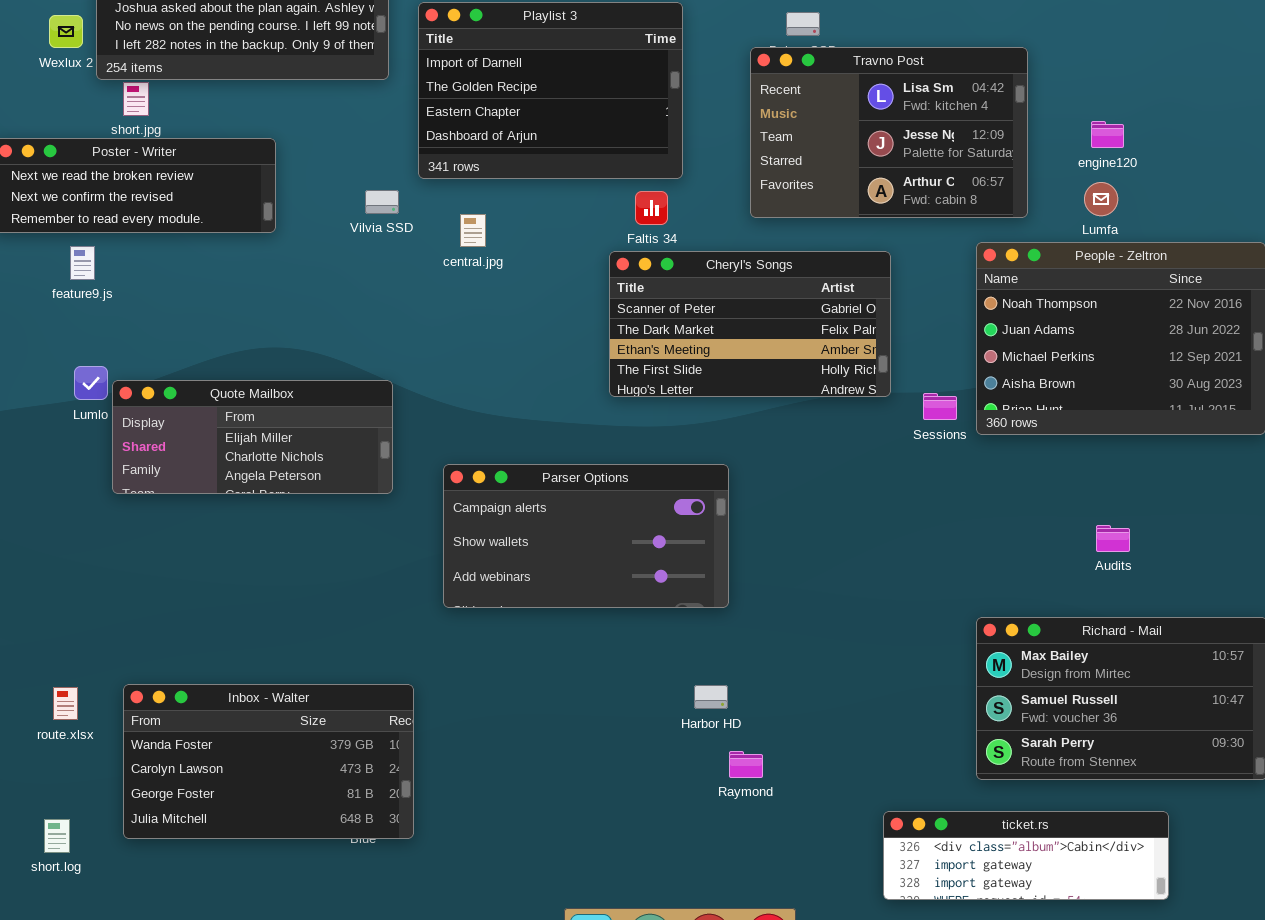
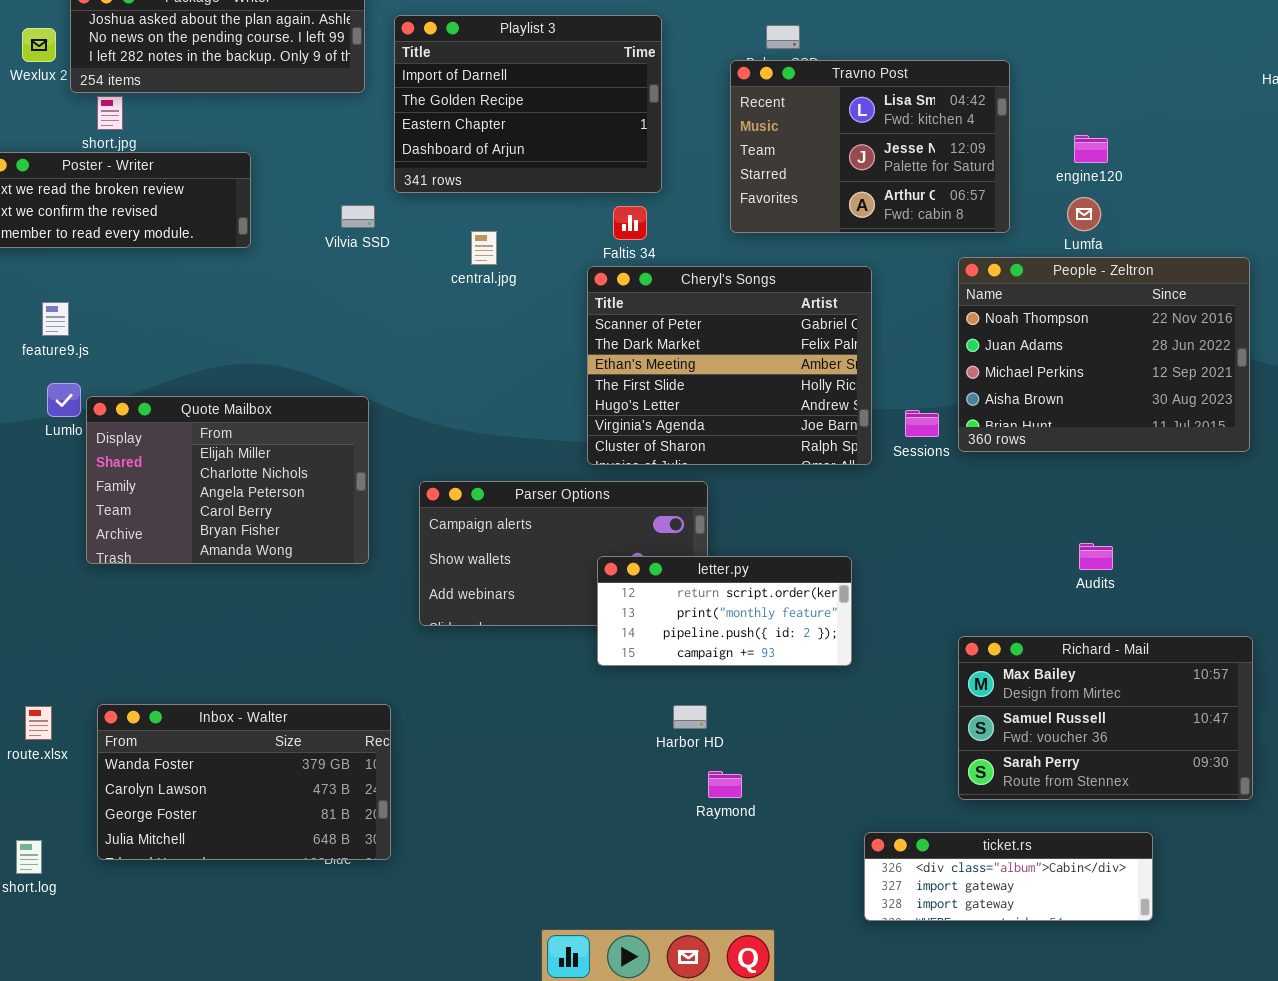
central.jpg: [460,214,486,247] -> [471,231,497,265], moved
feature9.js: [70,246,95,280] -> [42,302,69,336], moved
Cheryl's Songs: [609,251,891,397] -> [587,266,872,465], resized
Quote Mailbox: [112,380,393,494] -> [86,396,369,564], resized
letter.py: none -> [597,556,852,666], opened

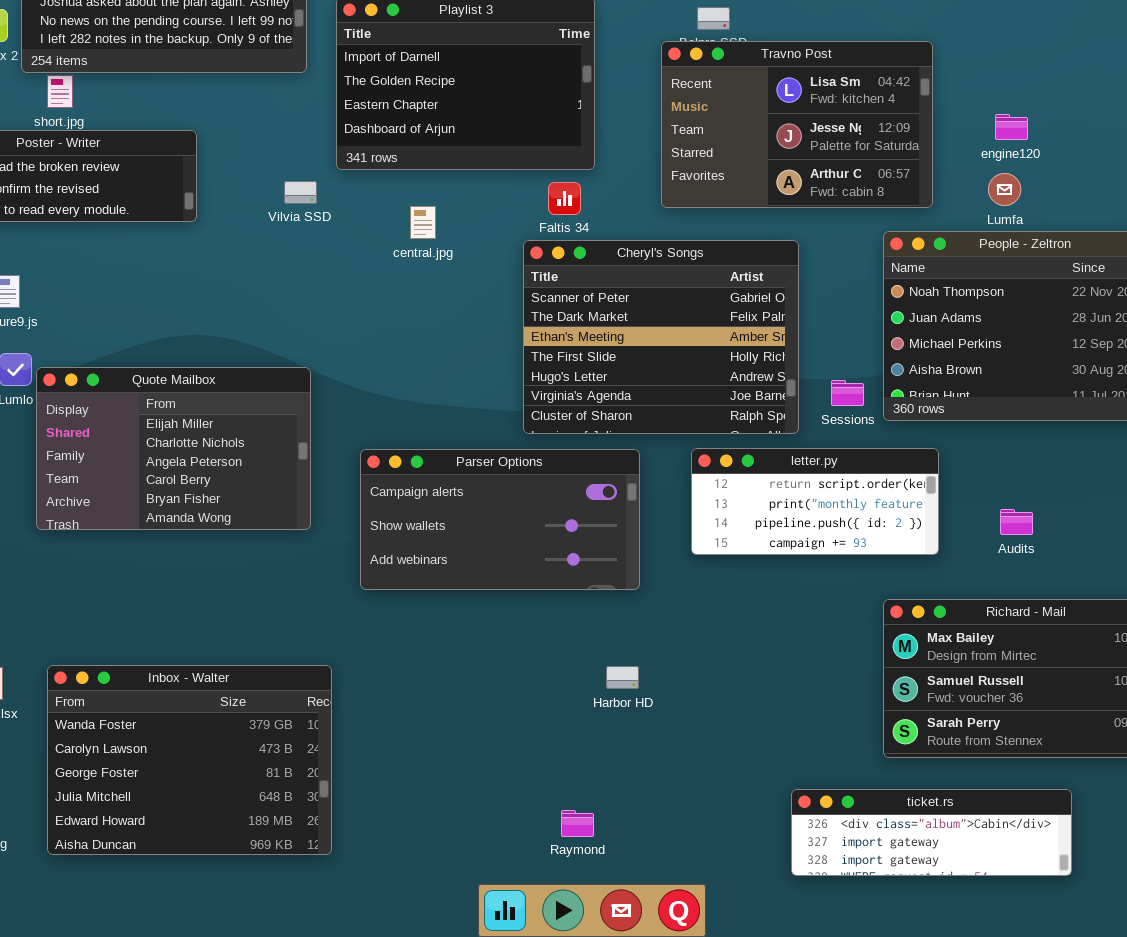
letter.py: [597,556,852,666] -> [691,448,939,555], moved
Inbox - Walter: [97,704,391,860] -> [47,665,332,855], resized
Raymond: [708,771,742,798] -> [561,810,594,837], moved

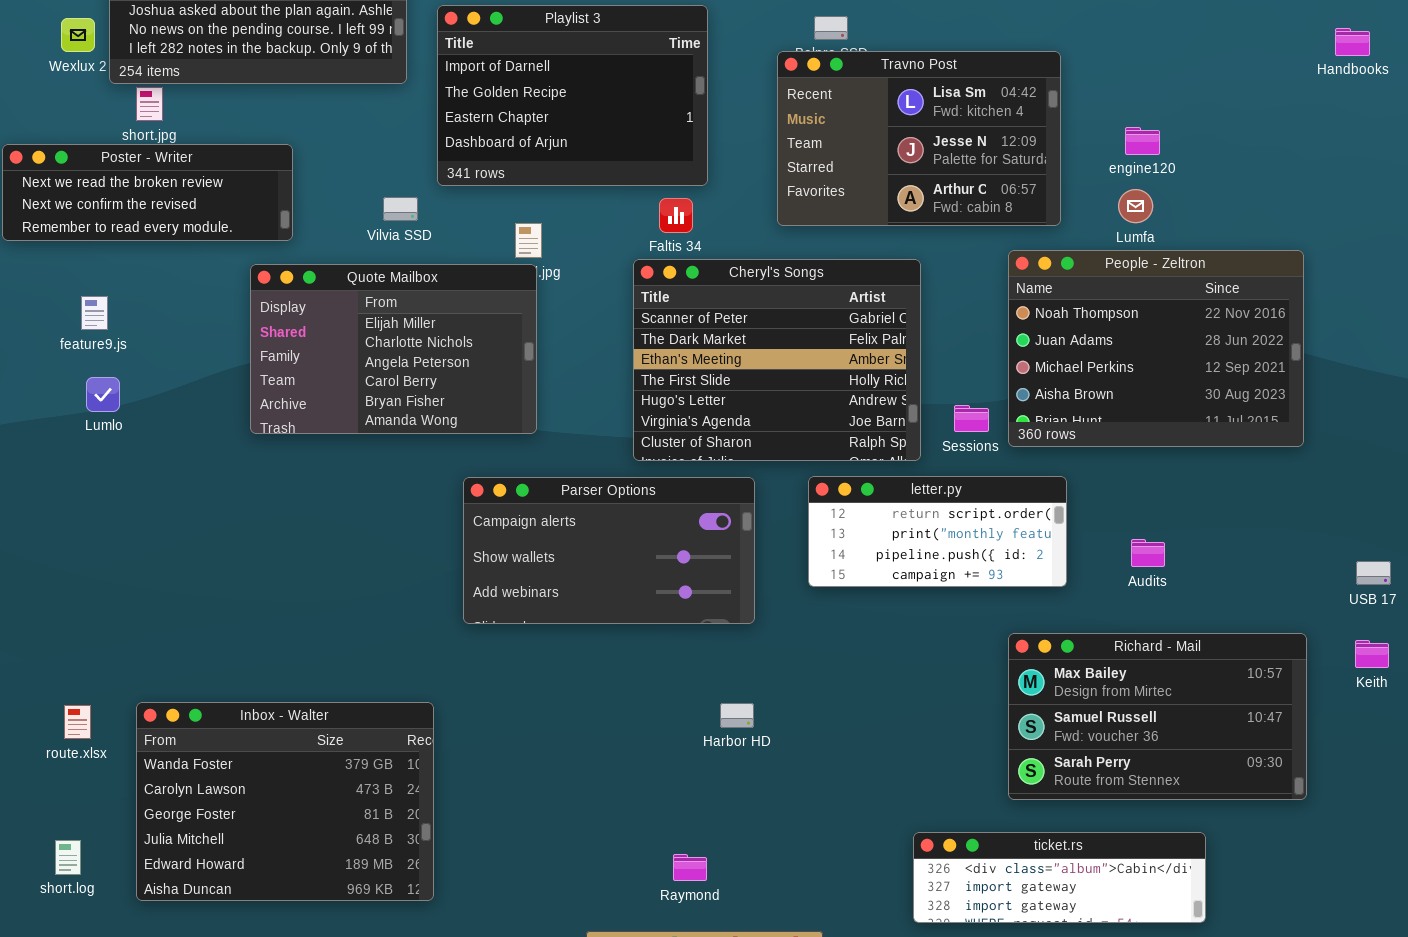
Quote Mailbox: [36,367,311,530] -> [250,264,537,434], moved

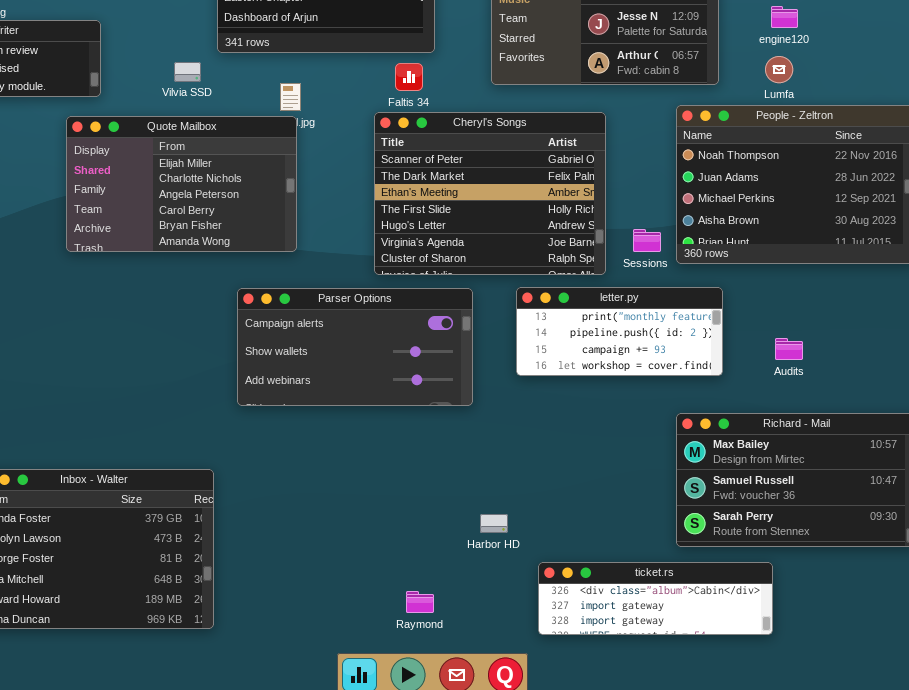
letter.py: [808,476,1067,587] -> [516,287,723,376], scrolled down 1 row
Harbor HD: [720,703,754,728] -> [480,514,508,533], moved
ticket.rs: [913,832,1206,923] -> [538,562,773,635], moved

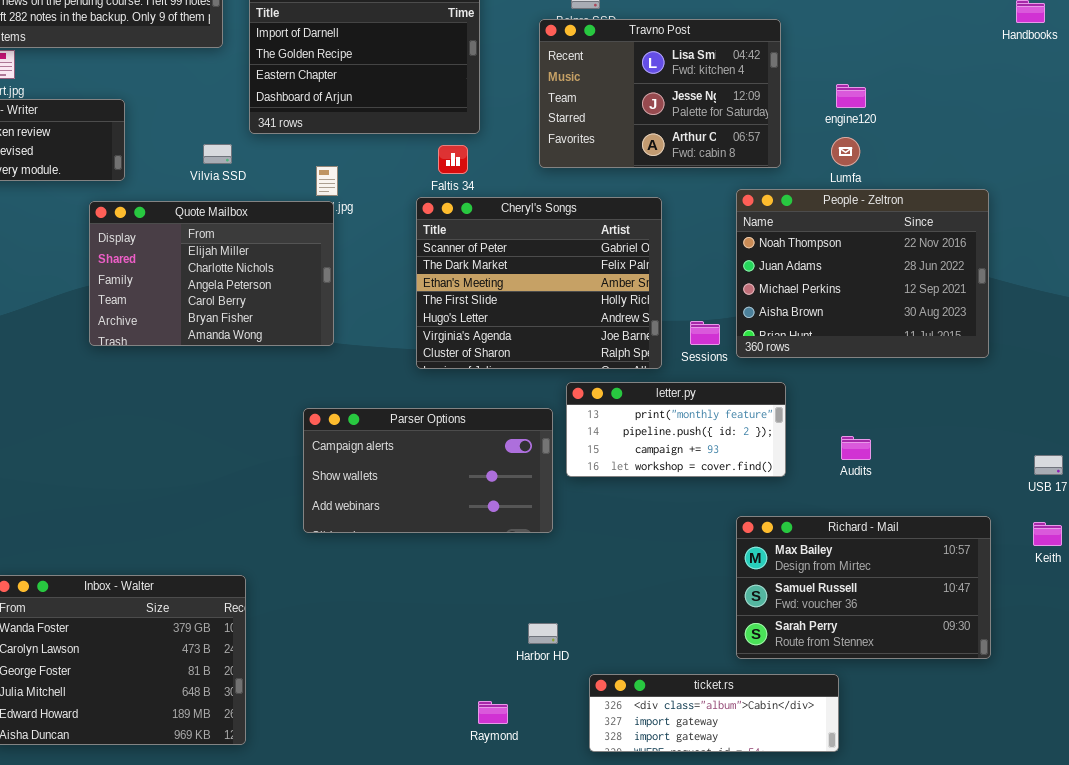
Parser Options: [237,288,473,406] -> [303,408,553,533], moved
Raymond: [406,591,434,613] -> [478,701,508,724], moved

